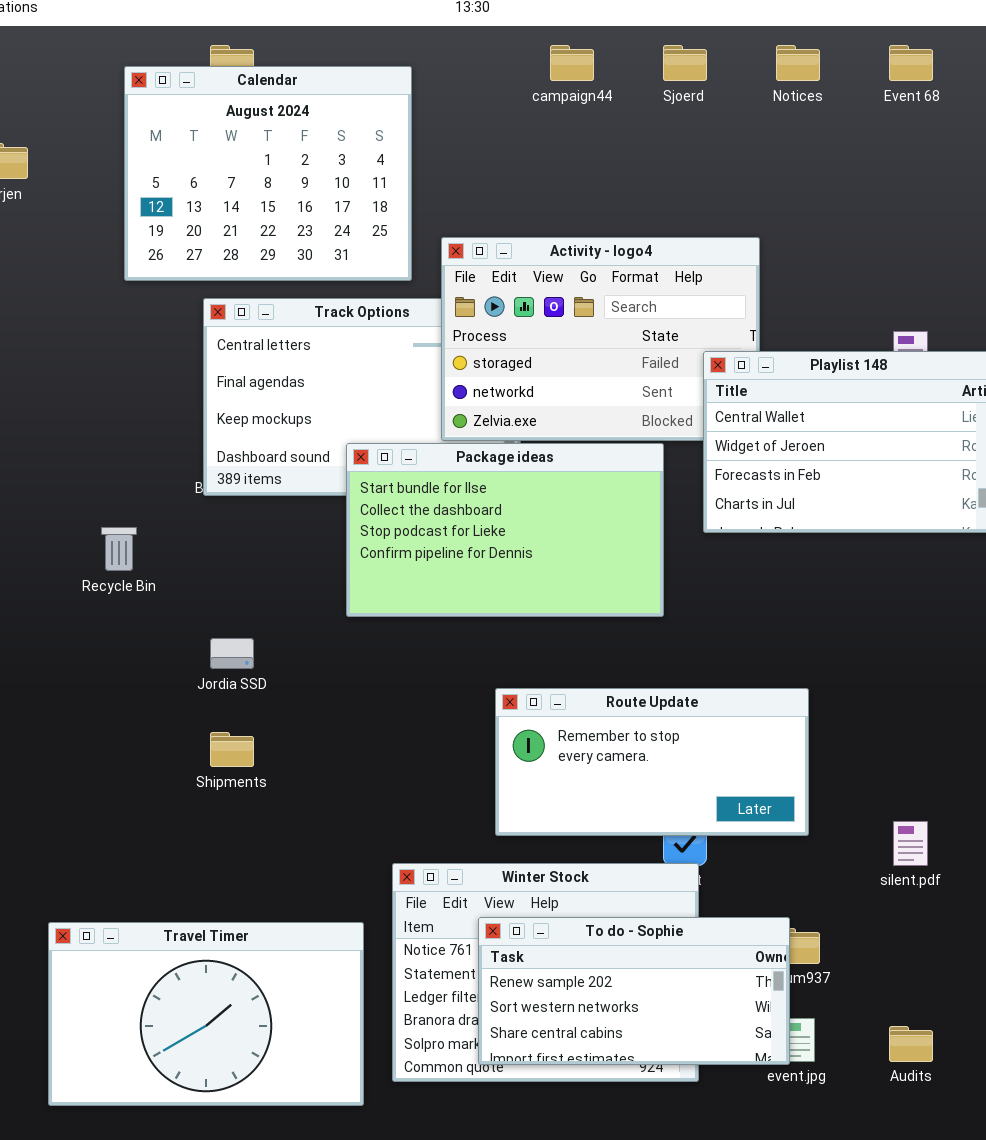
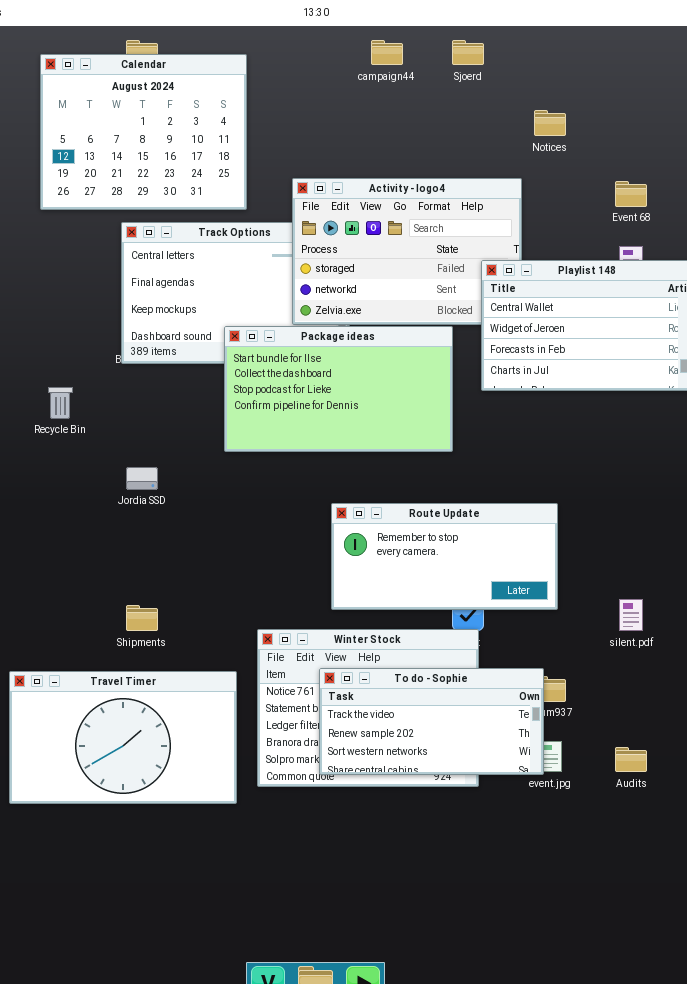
Notices: [776,45,820,81] -> [534,110,566,136], moved
Event 68: [889,45,933,81] -> [615,181,647,207], moved
Calendar: [124,66,412,281] -> [40,54,247,210], moved
Shipments: [210,732,254,767] -> [126,605,158,631], moved
To do - Sophie: [478,917,790,1065] -> [319,668,544,775], scrolled up 1 row

